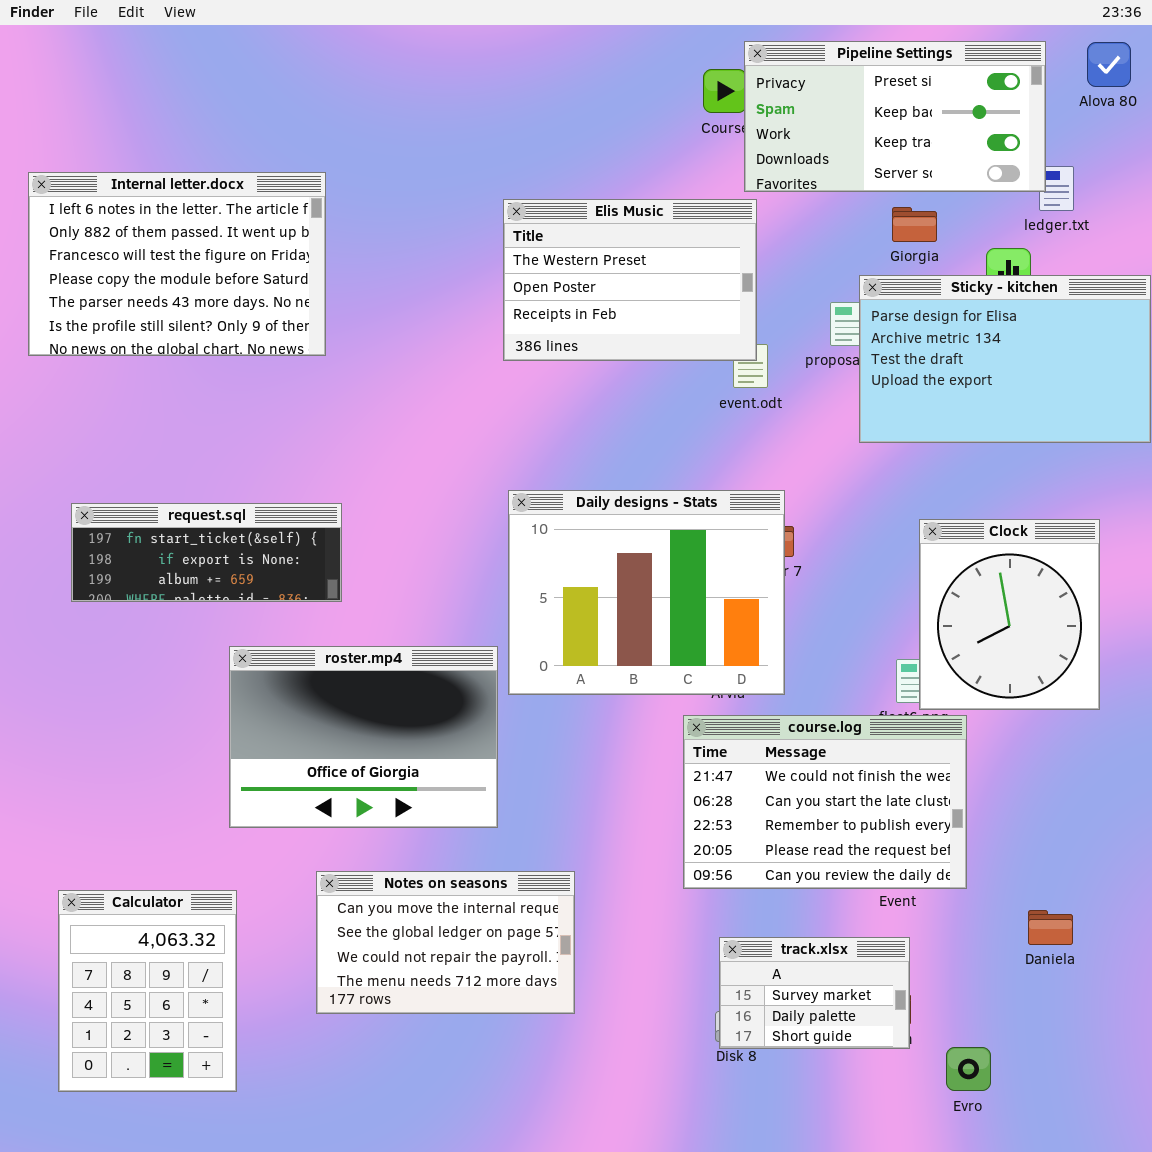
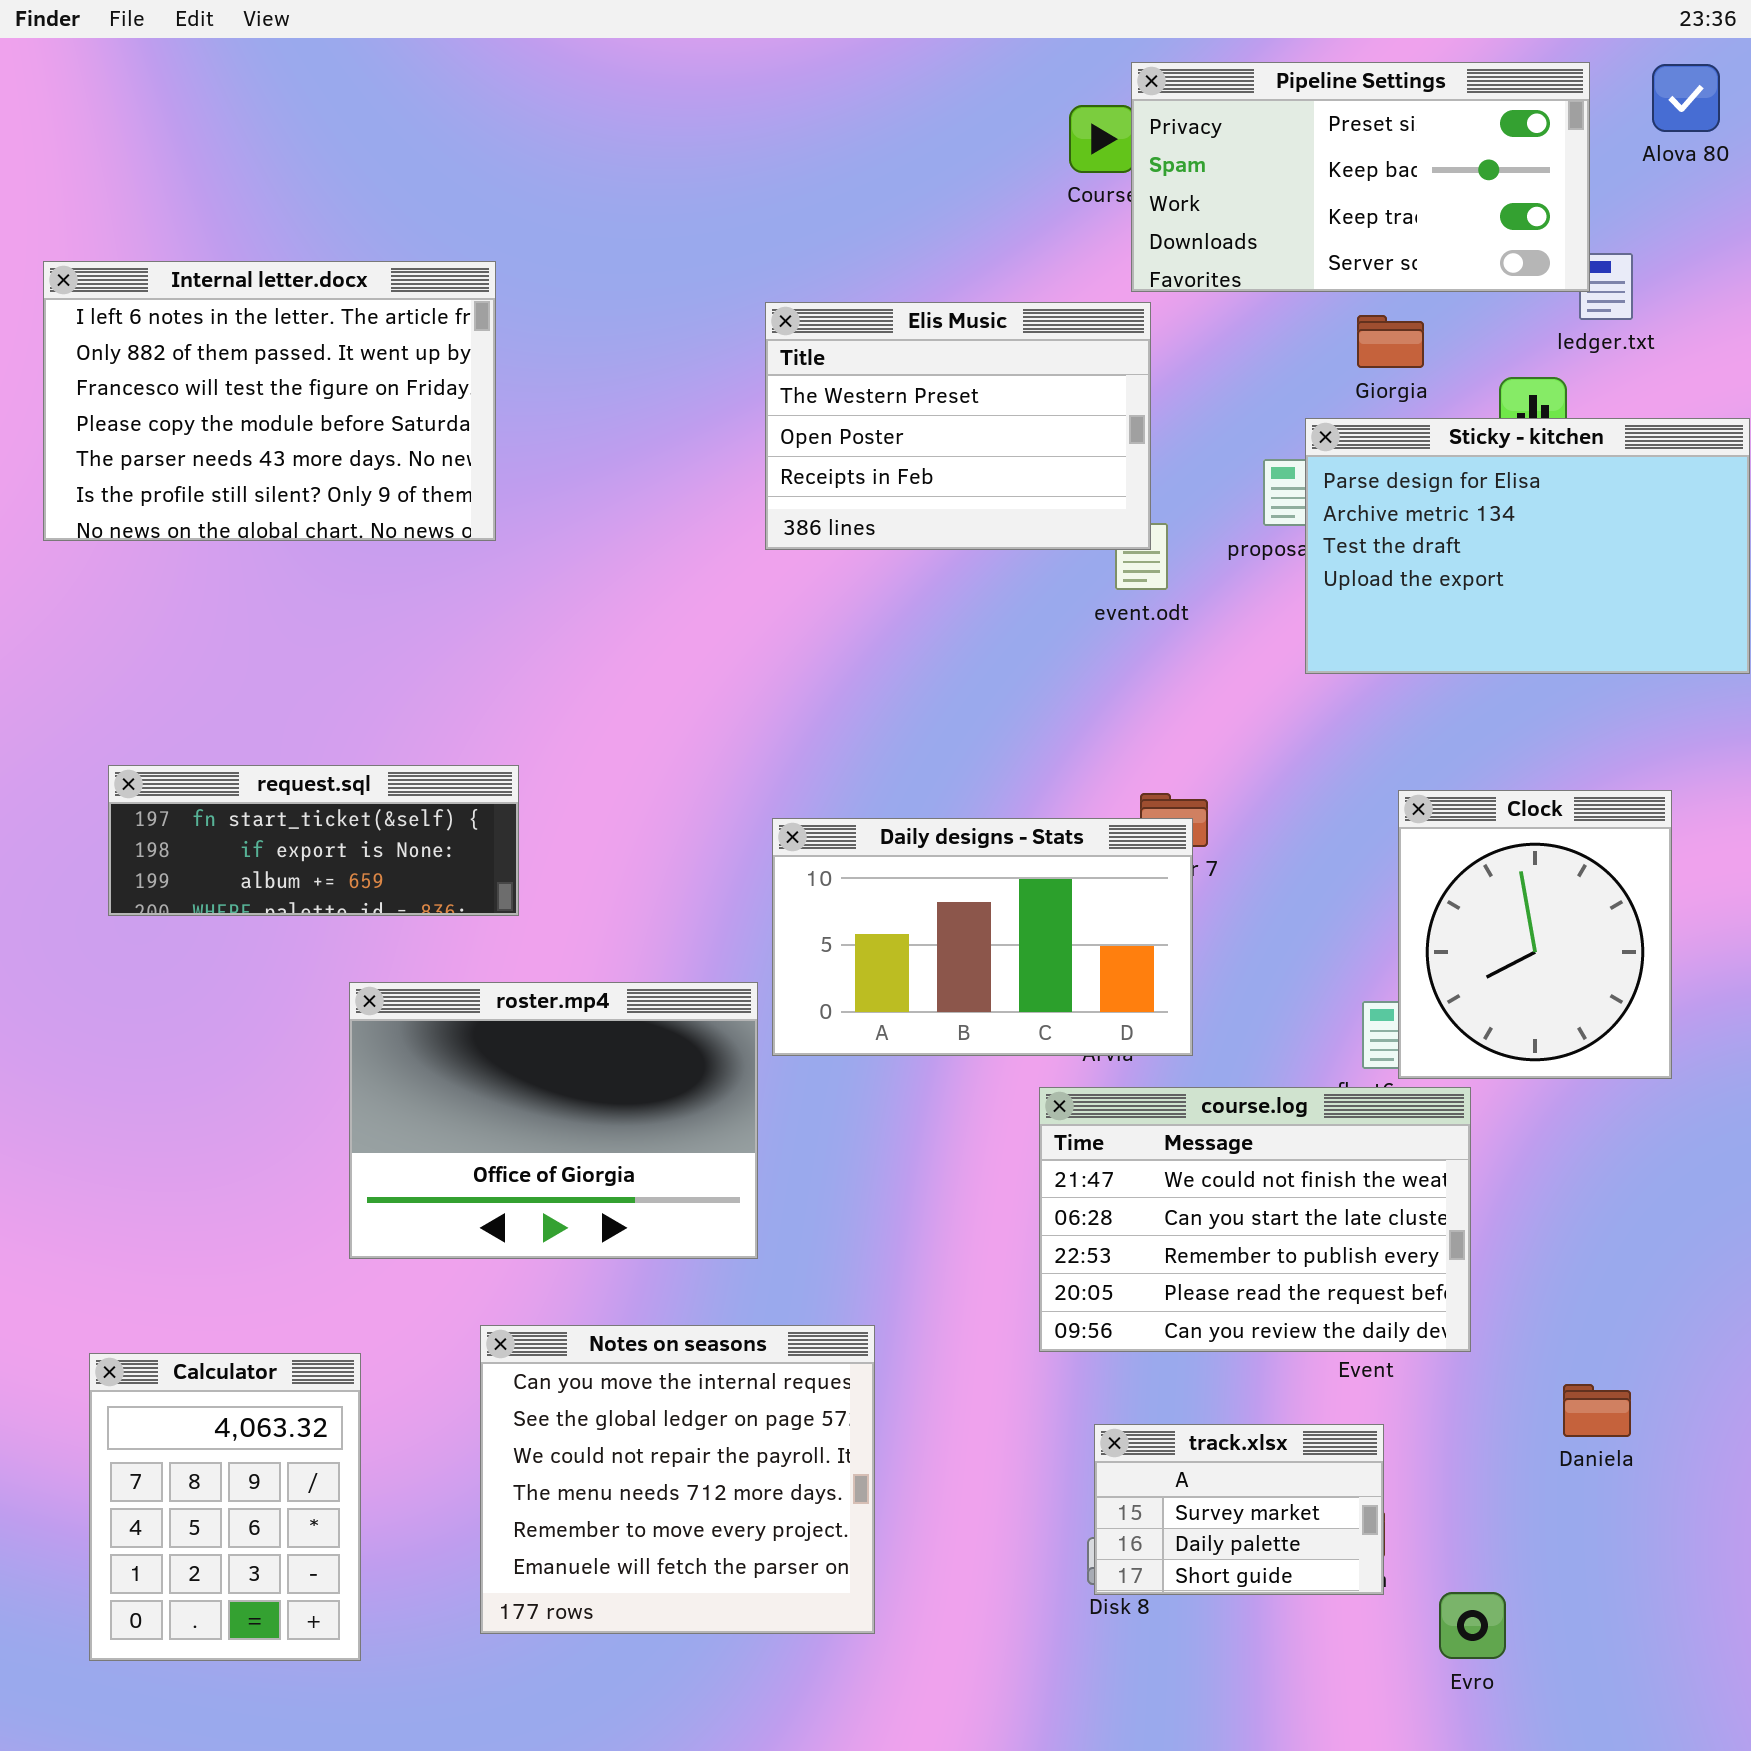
Daily designs - Stats: [508,490,785,695] -> [772,818,1193,1056], resized
Notes on seasons: [316,871,575,1014] -> [480,1325,875,1634], resized

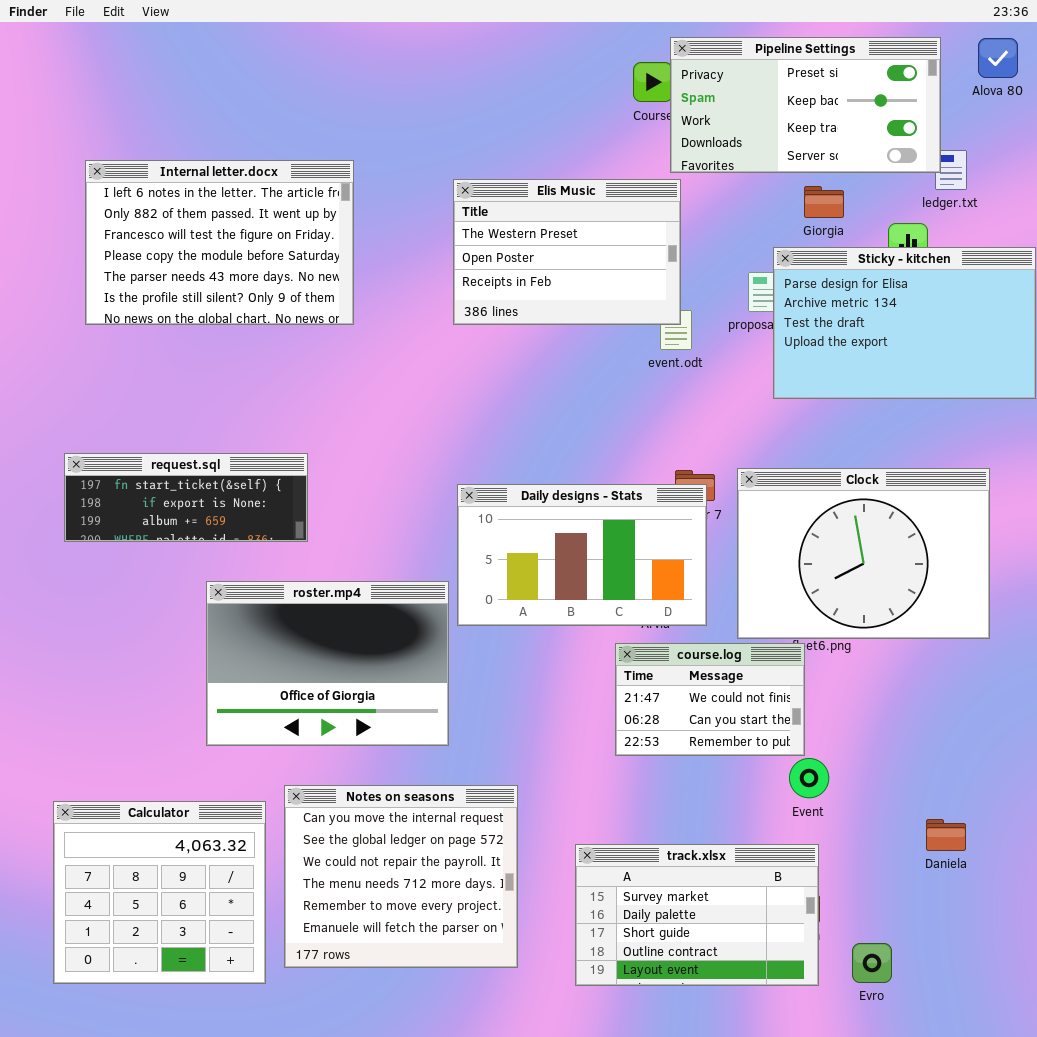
Internal letter.docx: [43,261,496,541] -> [85,160,354,325], moved
Clock: [1398,790,1672,1079] -> [737,468,990,639], resized
course.log: [1039,1087,1471,1352] -> [615,643,805,756], resized
Calculator: [89,1353,361,1661] -> [53,801,266,984], resized
track.xlsx: [1094,1424,1384,1595] -> [575,844,819,986], resized

